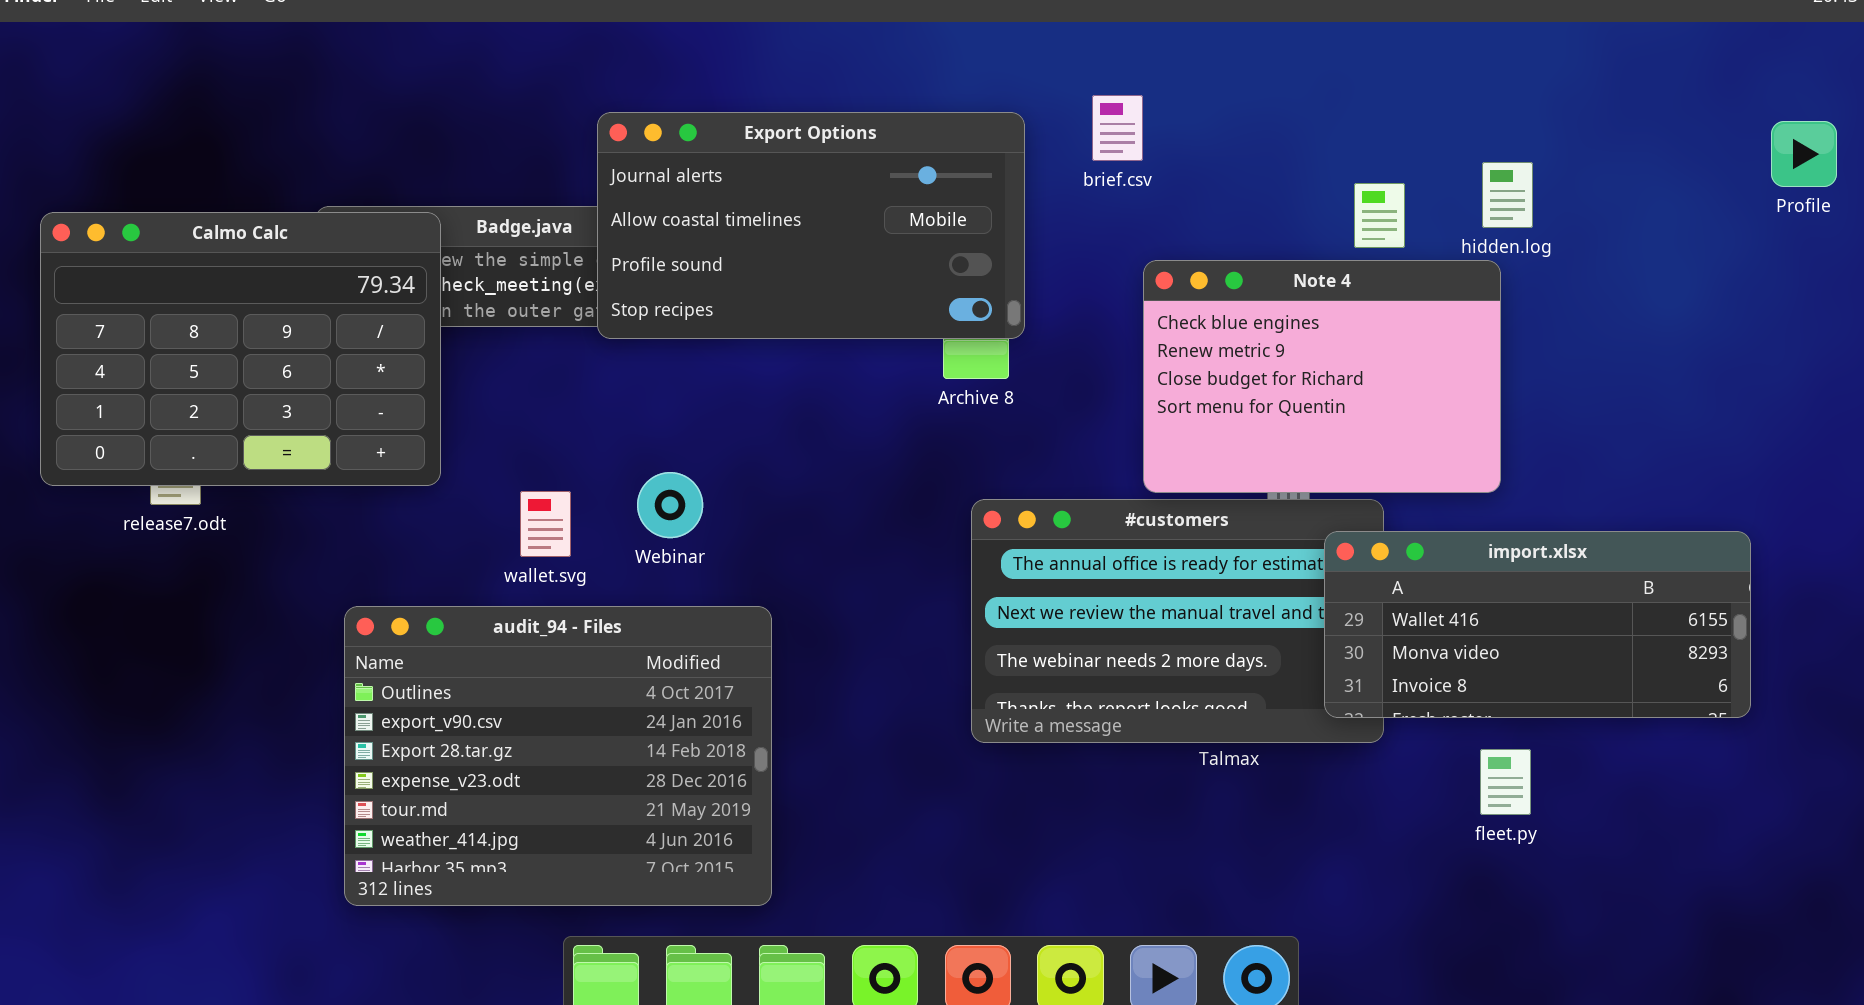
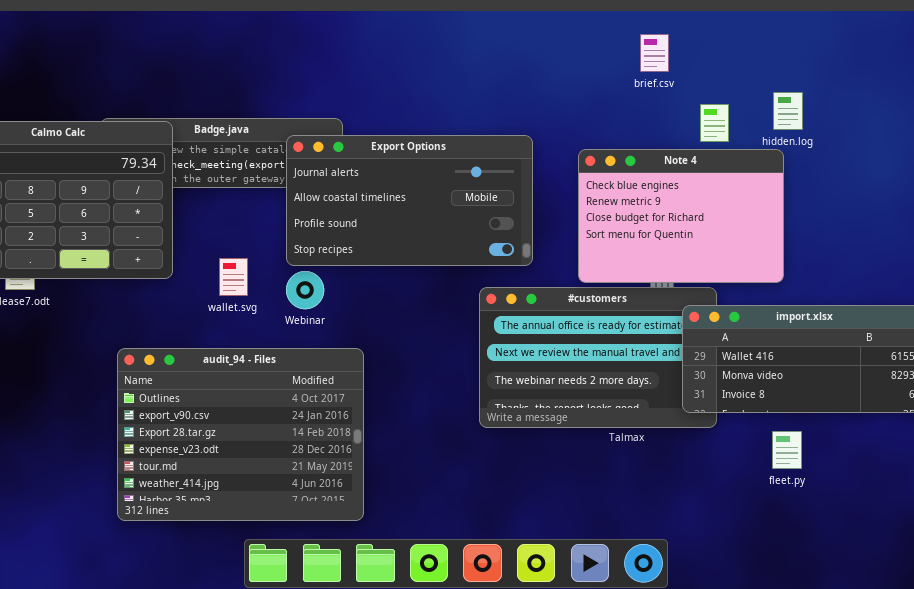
brief.csv: [1092,95,1143,161] -> [640,34,669,72], moved
Export Options: [597,112,1025,339] -> [286,135,533,266], moved
wallet.svg: [520,491,571,557] -> [219,258,248,296], moved

